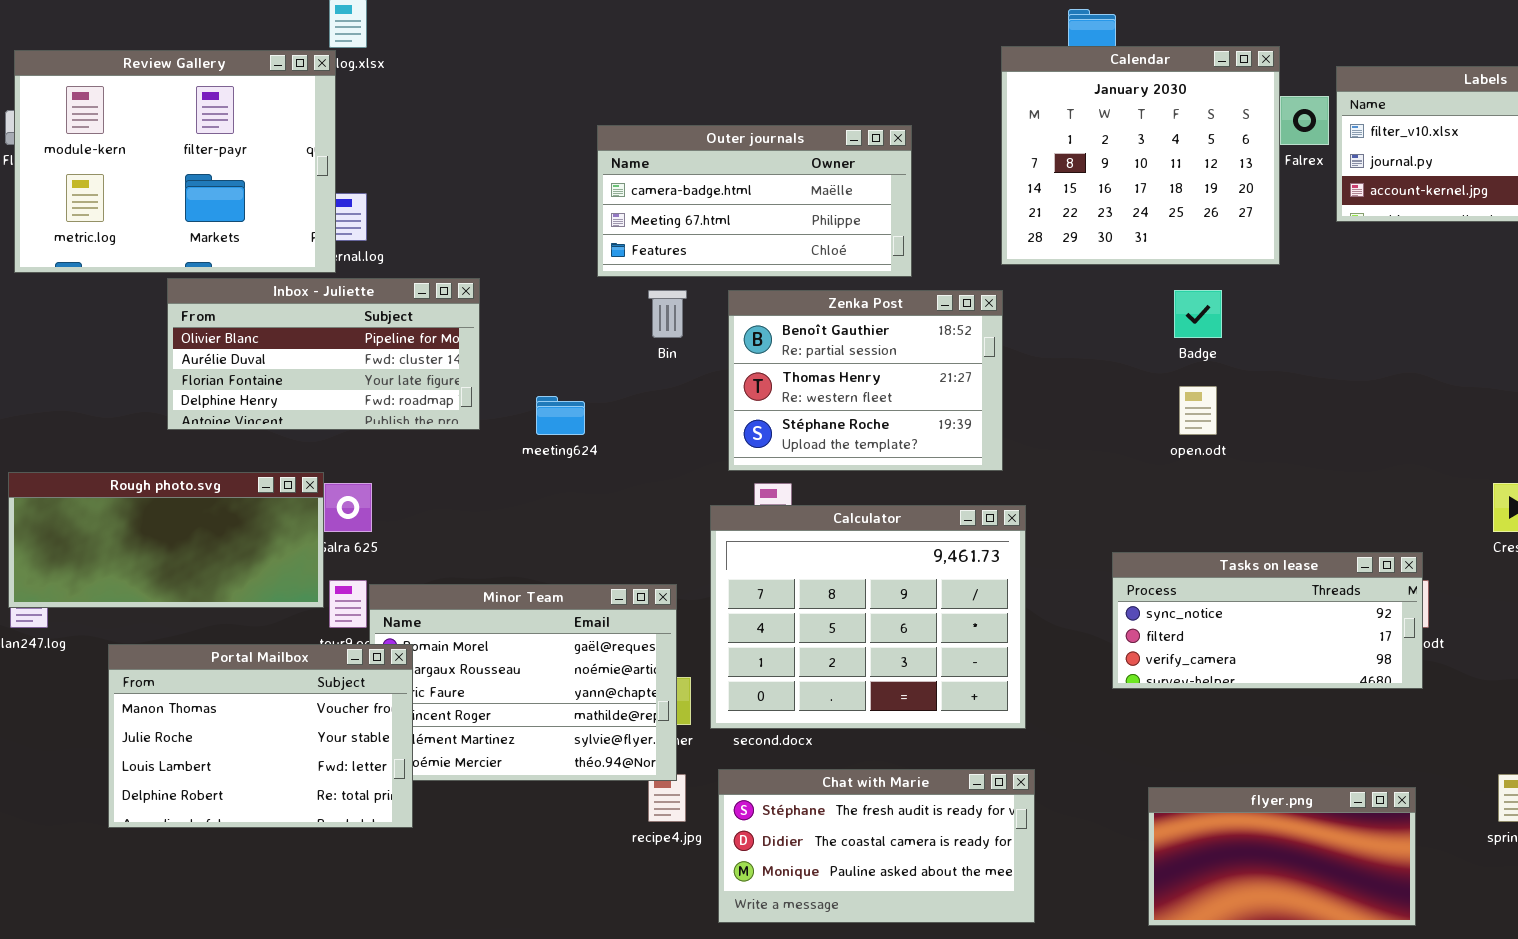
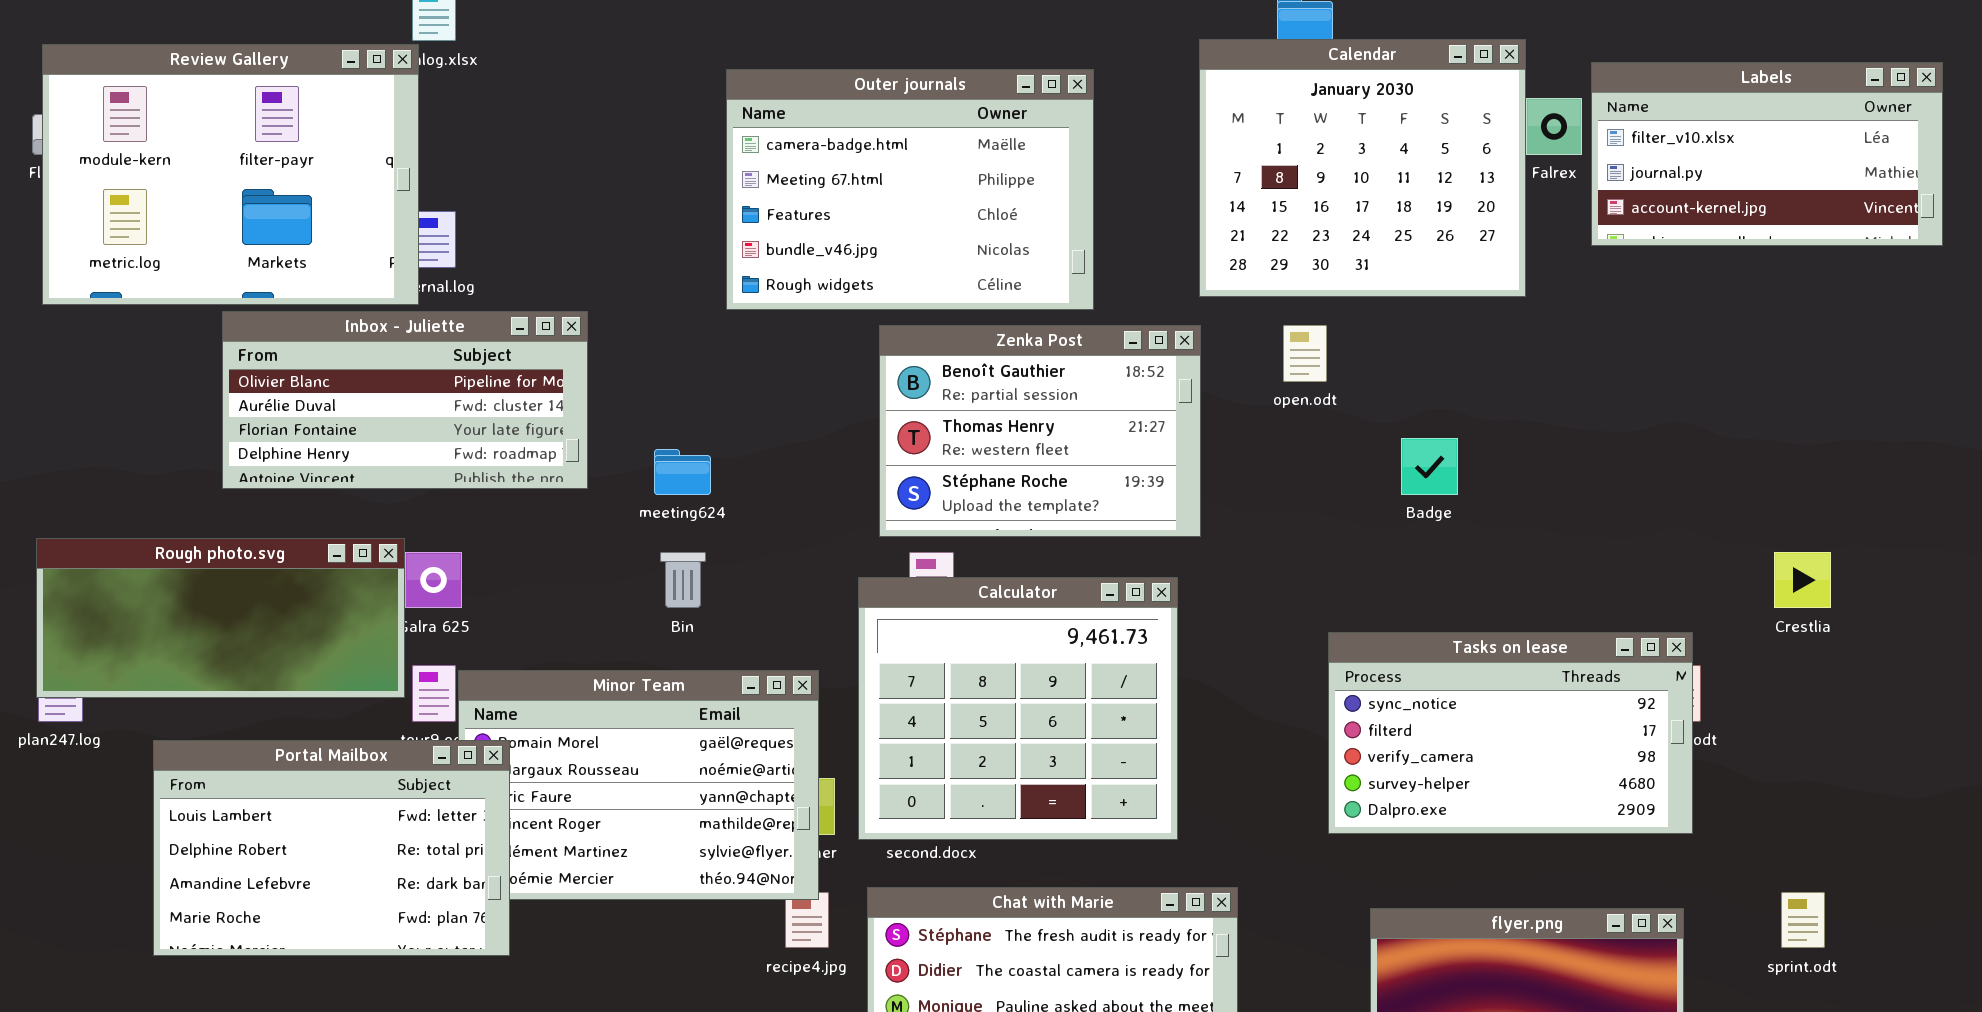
Outer journals: [597,125,912,277] -> [726,69,1094,310], resized
Bin: [648,290,687,338] -> [660,552,706,608], moved
Badge: [1174,290,1222,338] -> [1401,438,1458,495], moved
open.odt: [1179,386,1217,435] -> [1283,325,1327,382], moved
Calculator: [710,505,1026,729] -> [858,577,1178,840], resized
Tasks on lease: [1112,552,1423,689] -> [1328,632,1693,834], resized
Portal Mailbox: [108,644,413,828] -> [153,740,510,956], scrolled down 2 rows

